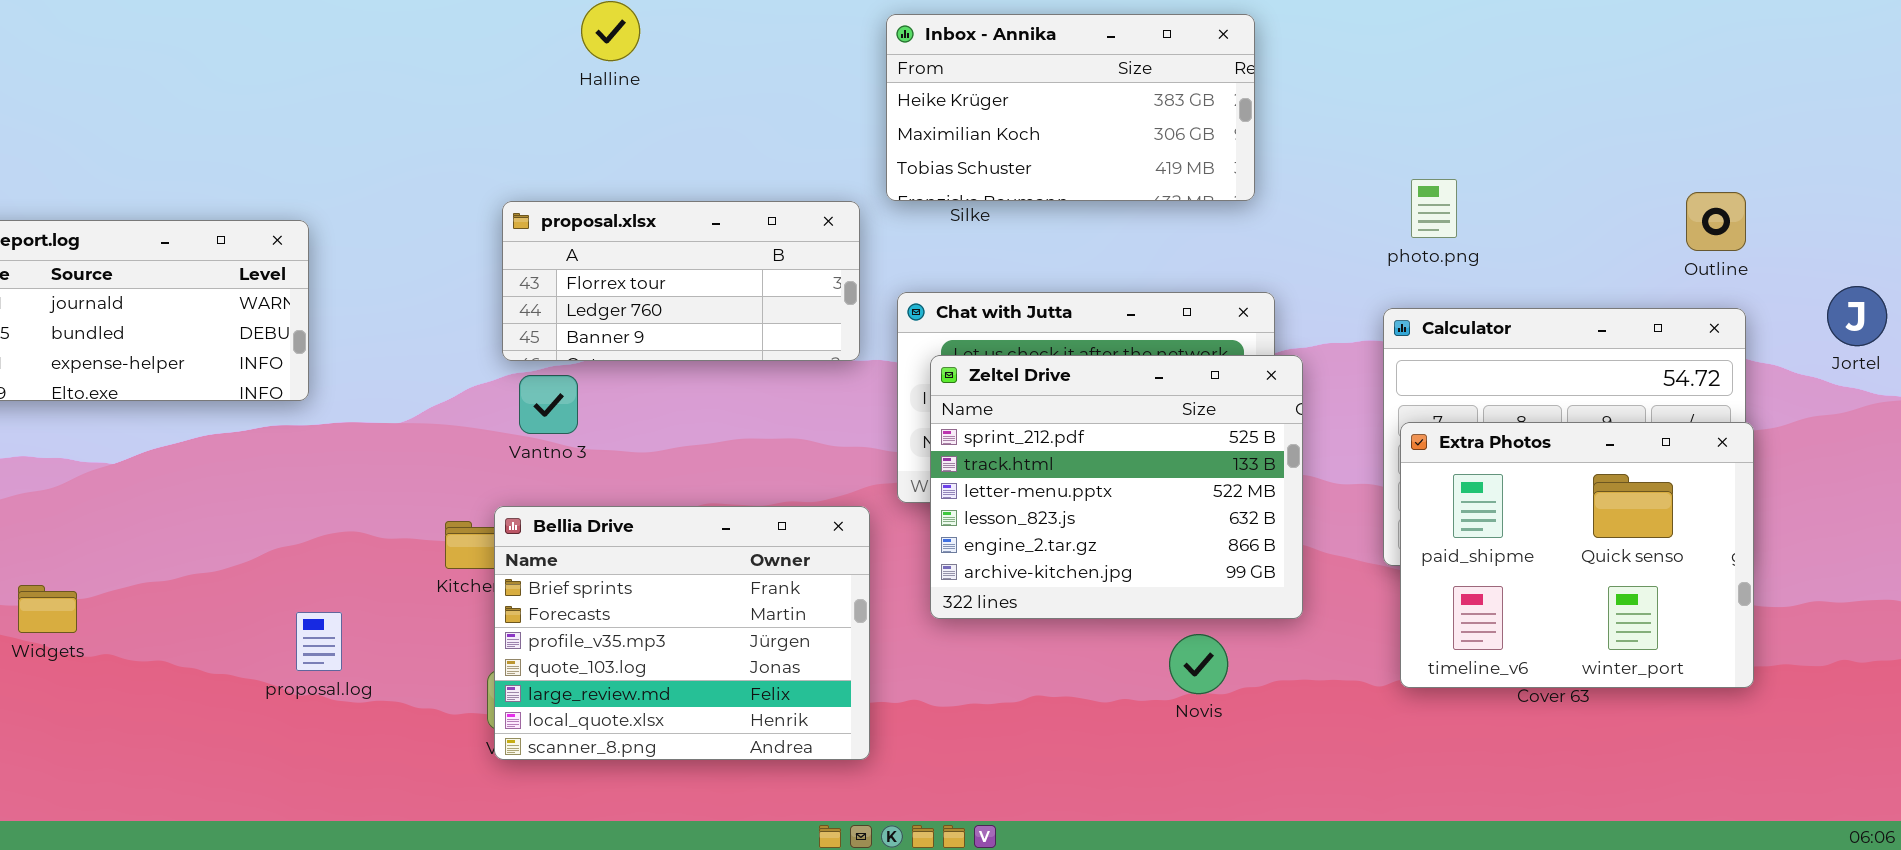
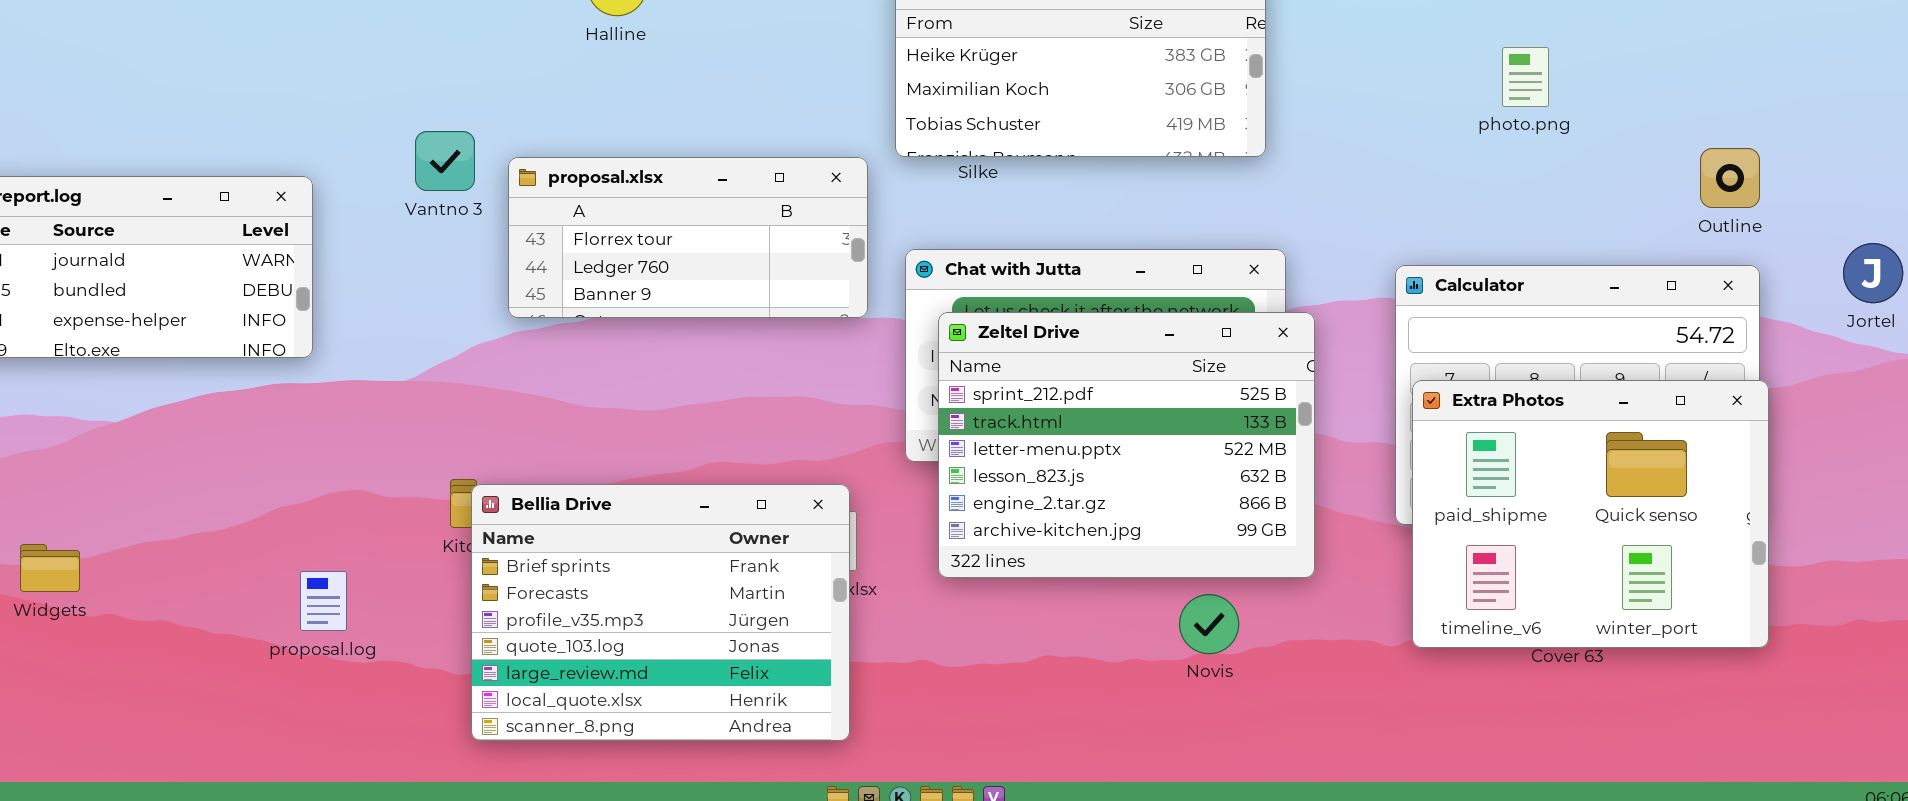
photo.png: [1411,179,1457,238] -> [1502,47,1549,107], moved
Vantno 3: [519,375,578,434] -> [415,131,475,191], moved
Bellia Drive: [494,506,870,760] -> [471,484,850,741], moved

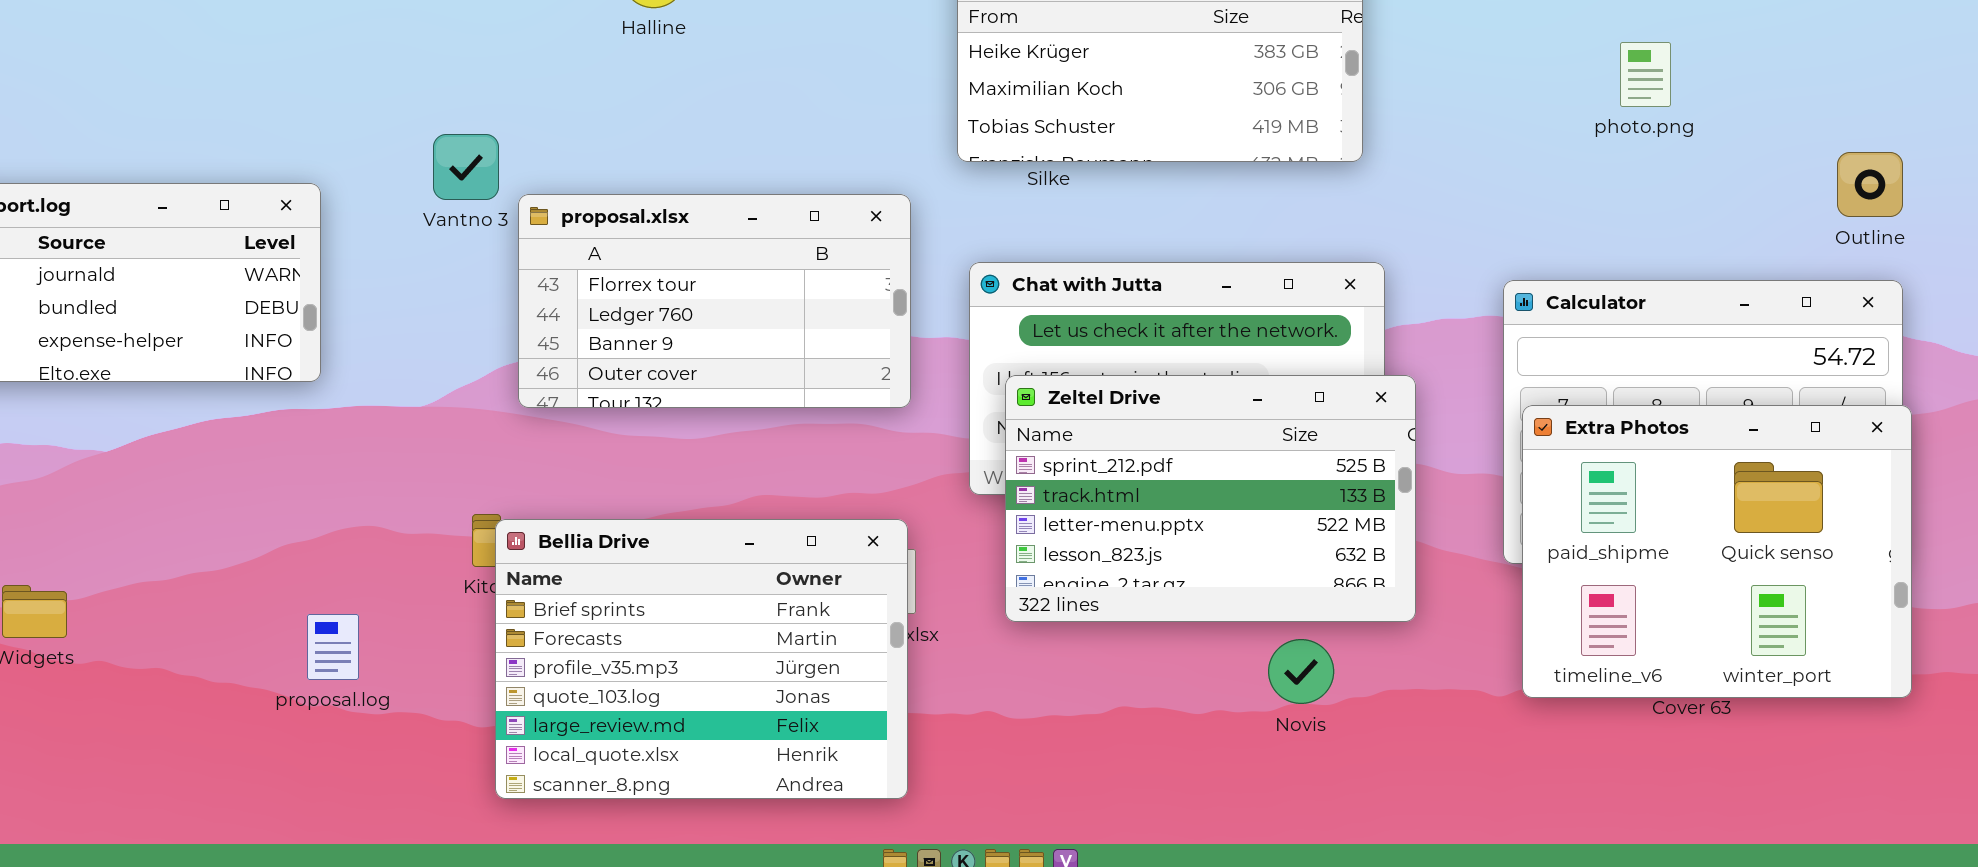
proposal.xlsx: [508,157,868,318] -> [518,194,911,408], moved, resized
Zeltel Drive: [938,312,1315,578] -> [1005,375,1416,622], resized

